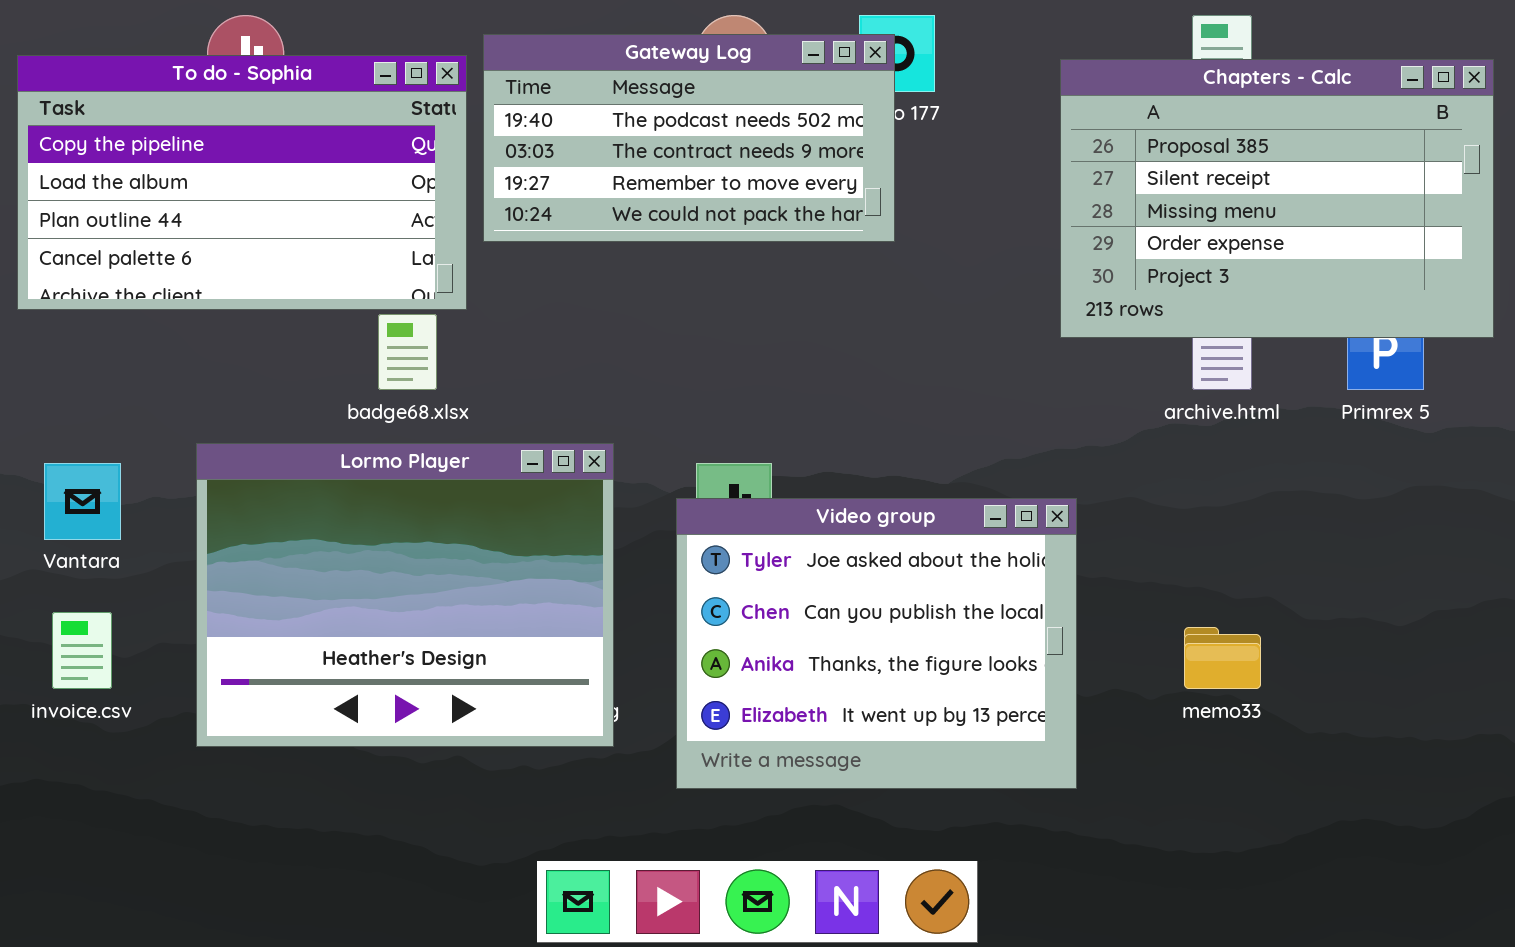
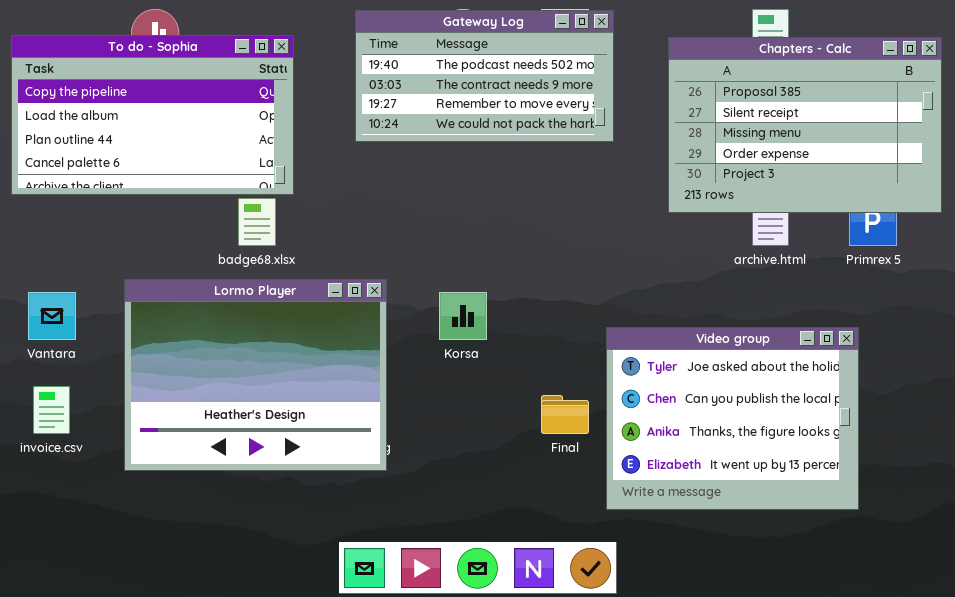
Gateway Log: [483,34,895,242] -> [355,10,614,142], moved
Video group: [676,498,1077,789] -> [606,327,859,510], moved

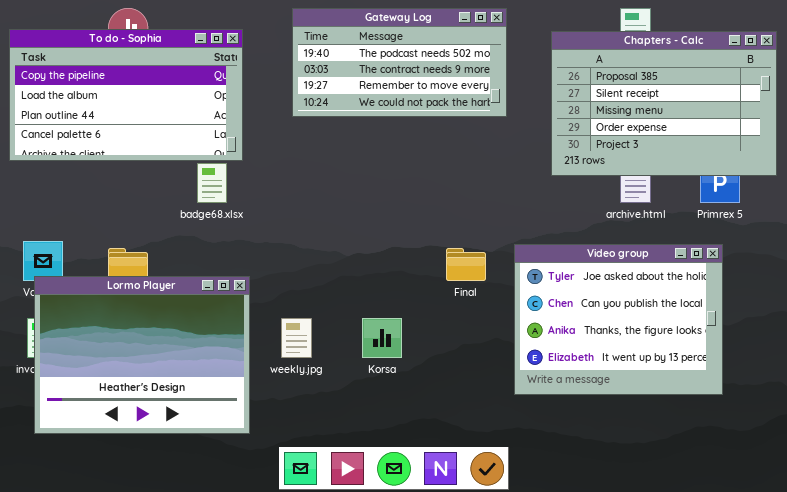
Lormo Player: [124,279,387,471] -> [34,276,250,434], moved
Korsa: [439,292,487,340] -> [362,318,402,358], moved
Video group: [606,327,859,510] -> [514,244,723,395], moved
Final: [541,395,589,434] -> [446,248,486,281], moved

